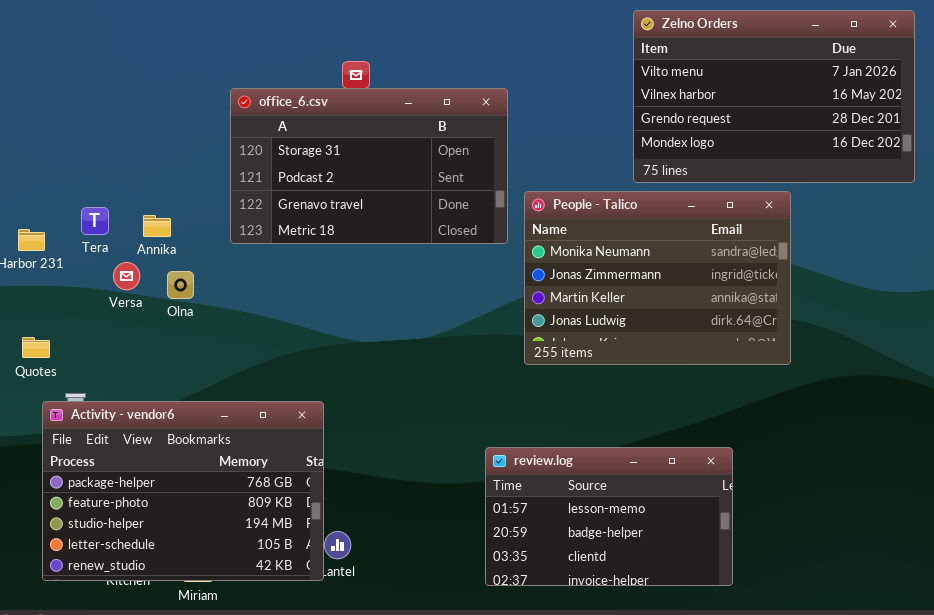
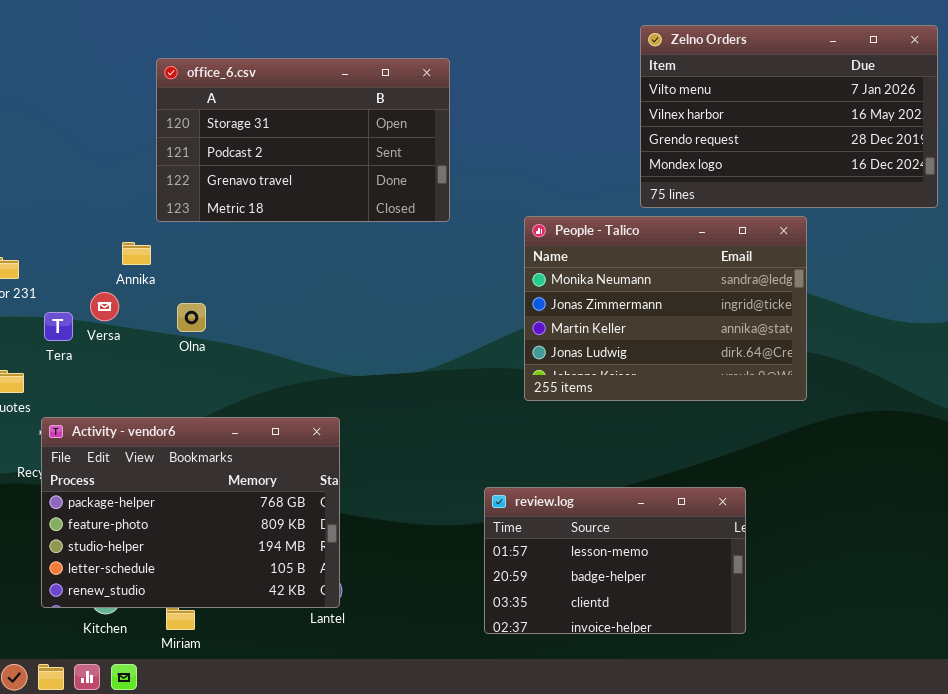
office_6.csv: [230,88,508,244] -> [156,58,450,222], moved
Tera: [81,207,109,235] -> [44,312,73,341], moved
Olna: [167,271,194,299] -> [177,303,206,332], moved
Activity - vendor6: [42,401,324,581] -> [41,417,340,608], moved

